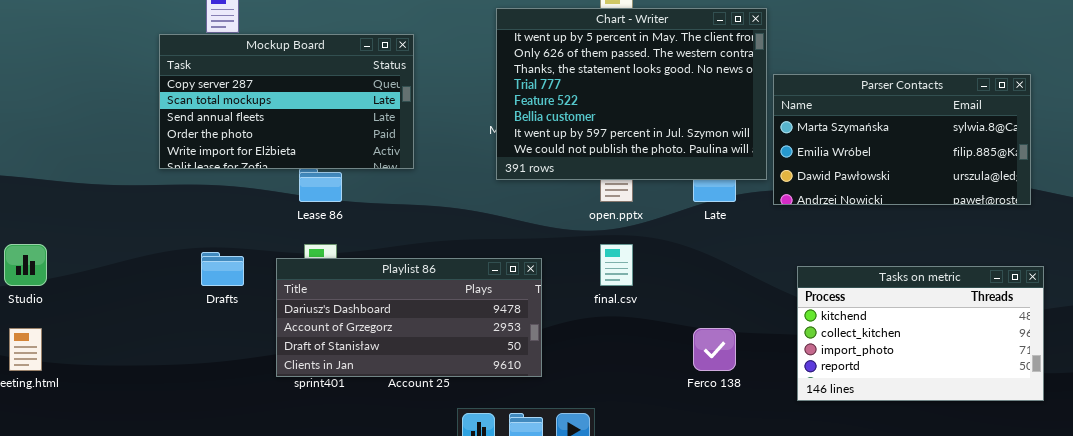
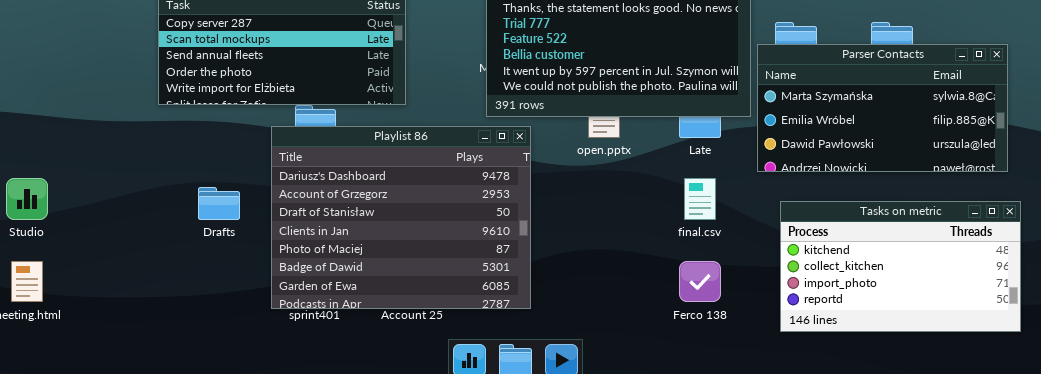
Parser Contacts: [773,74,1031,205] -> [757,44,1008,172], moved
final.csv: [600,244,633,286] -> [684,178,716,220], moved
Playlist 86: [276,258,542,377] -> [271,126,531,309], resized

